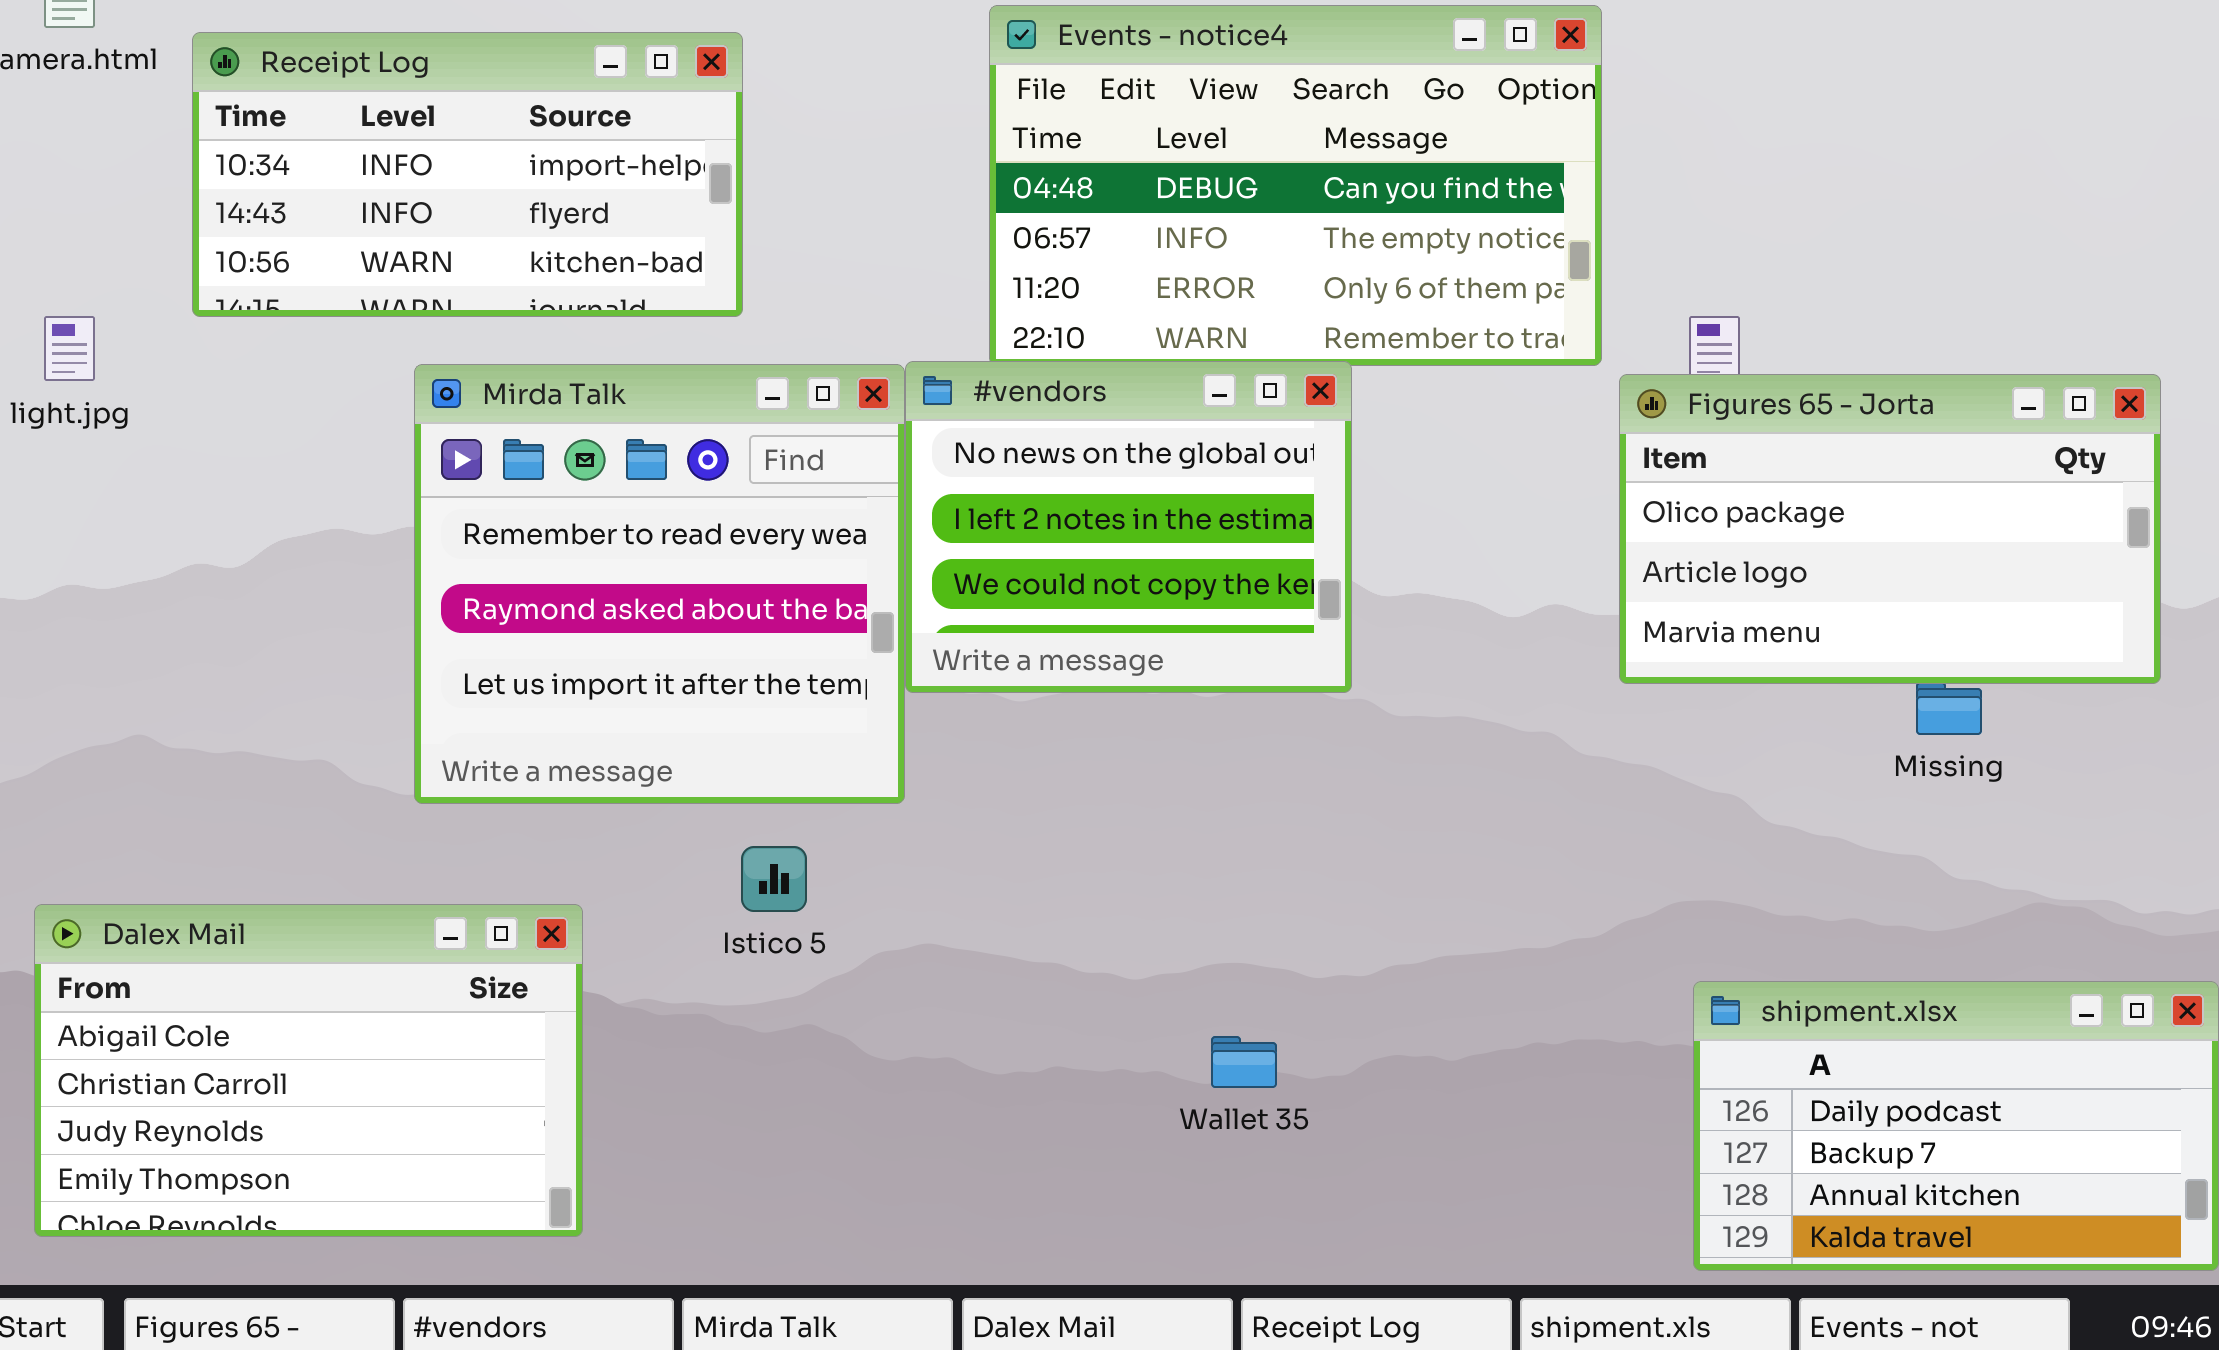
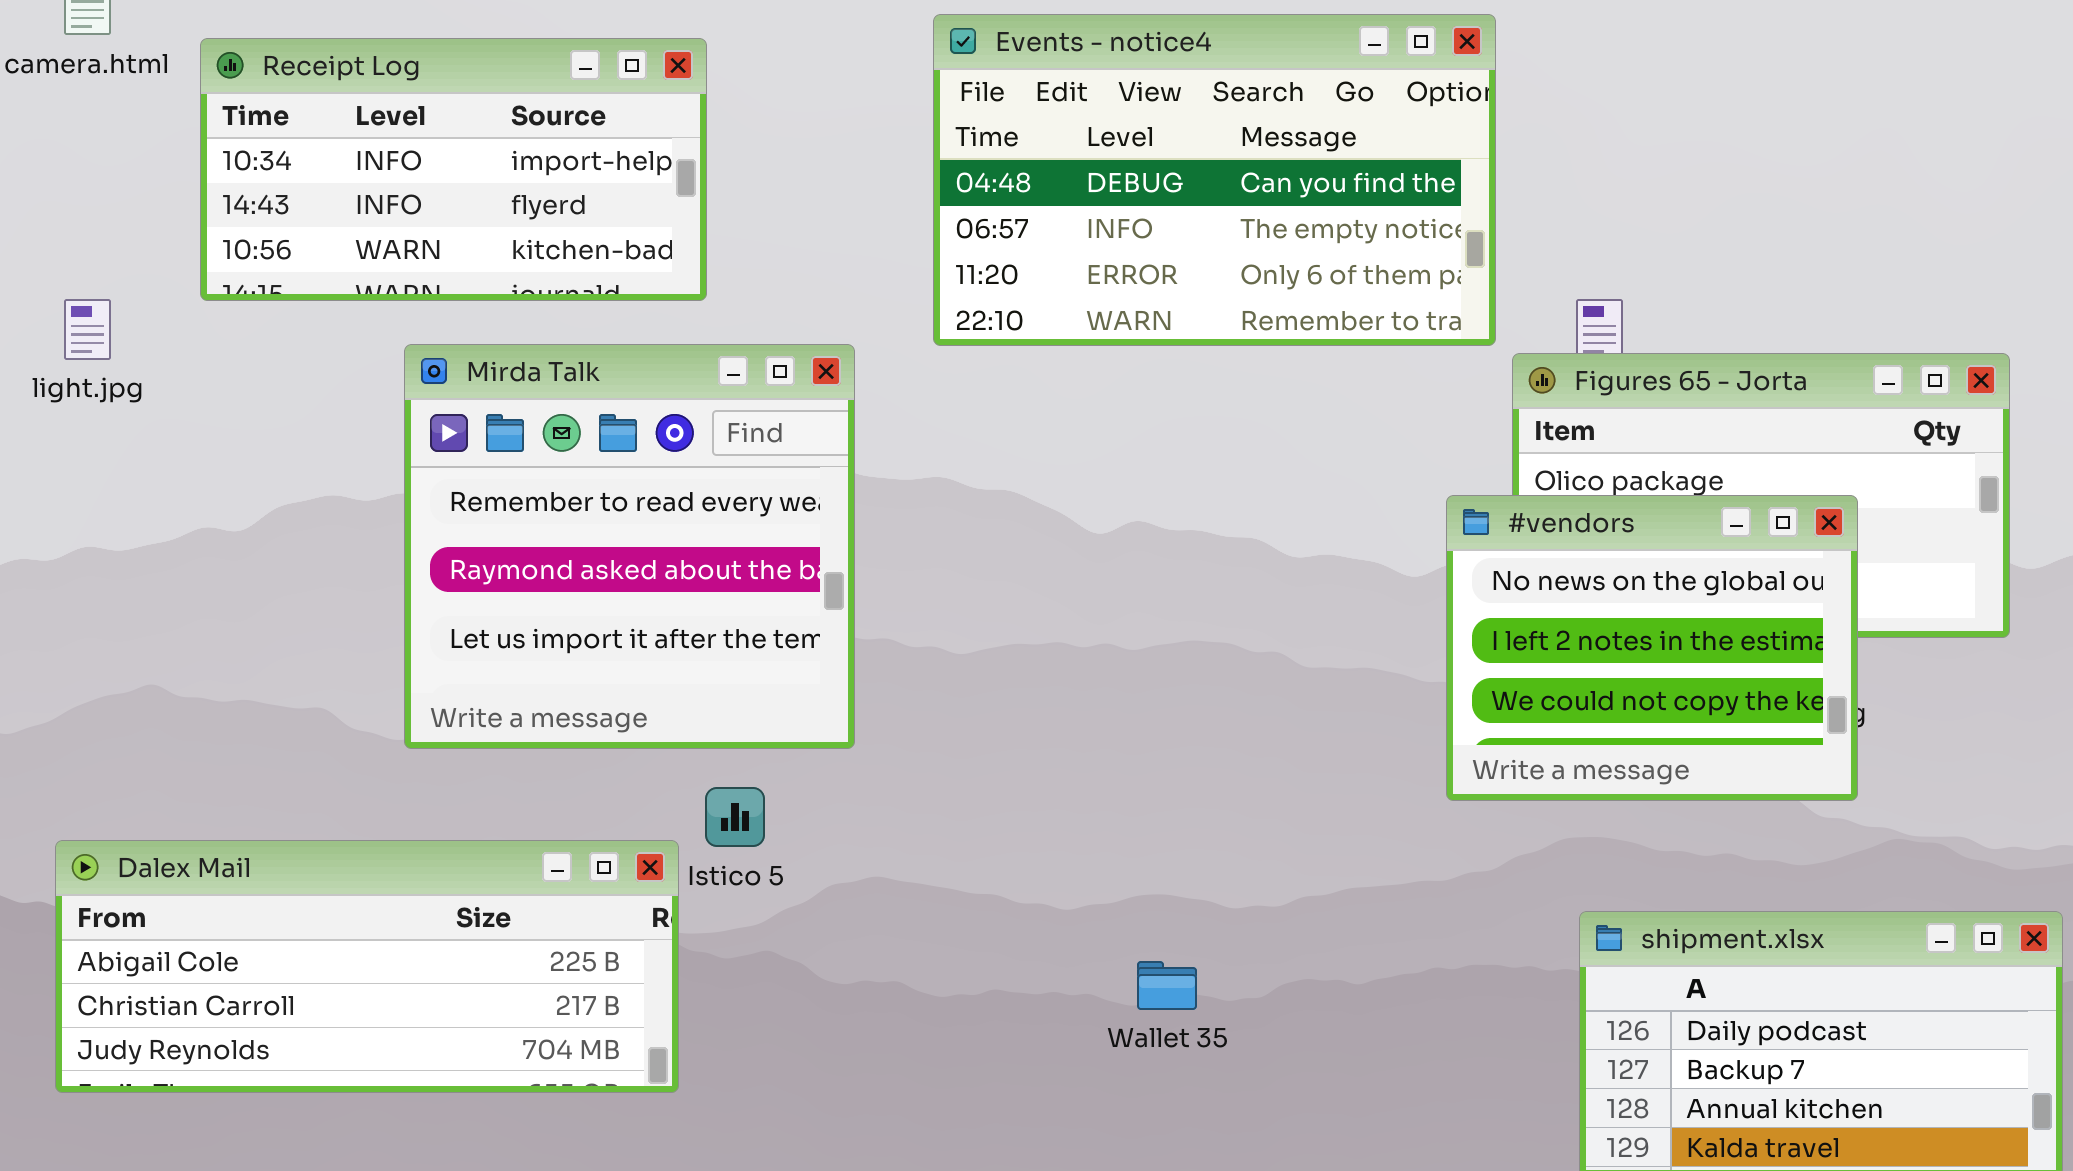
#vendors: [905,361,1352,693] -> [1446,495,1858,801], moved
Dalex Mail: [34,904,583,1237] -> [55,840,679,1093], resized

